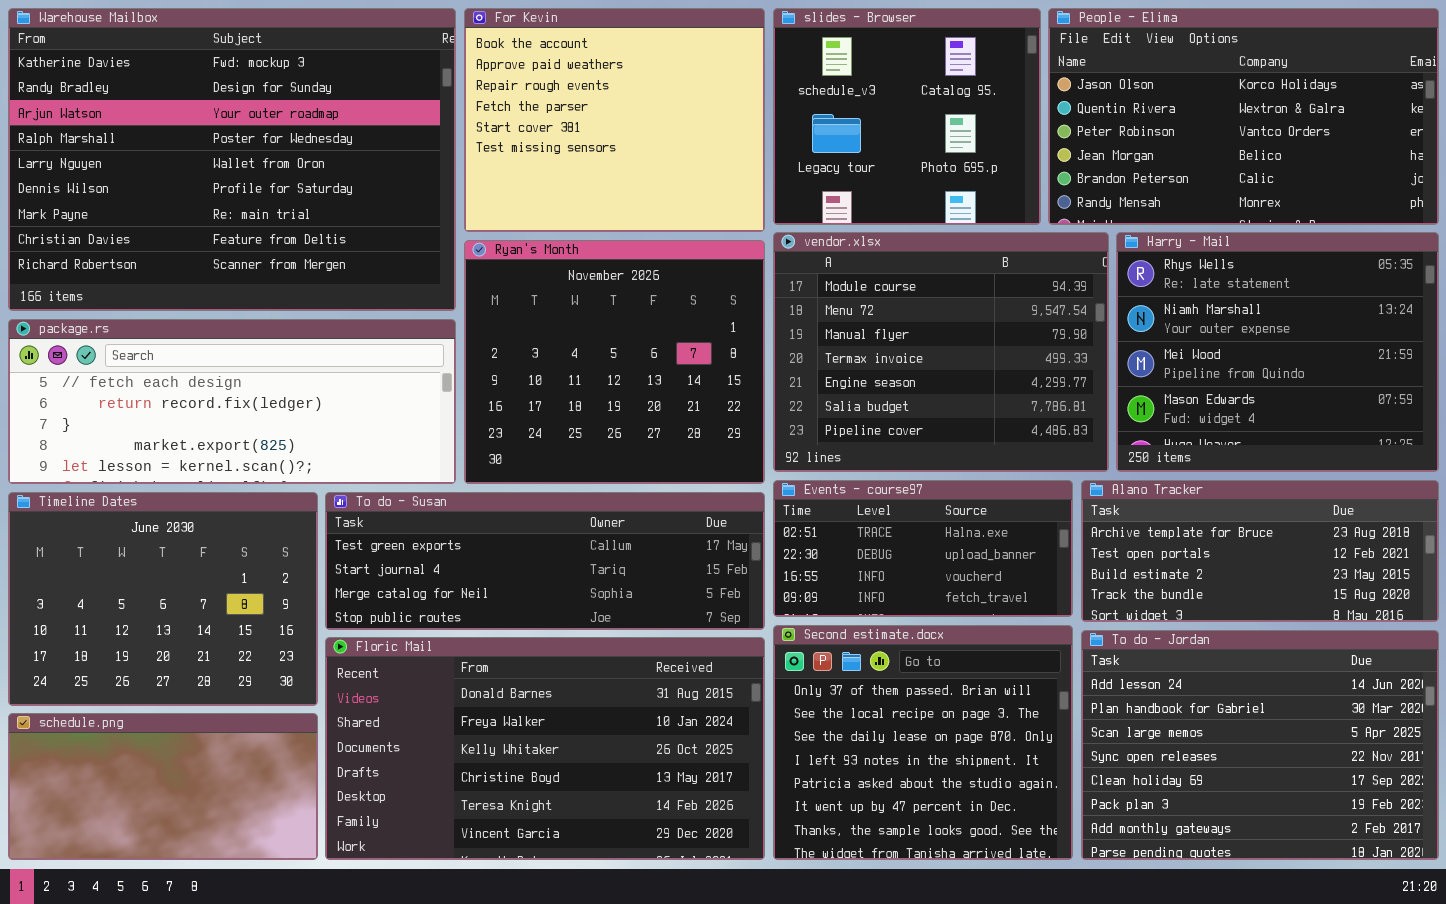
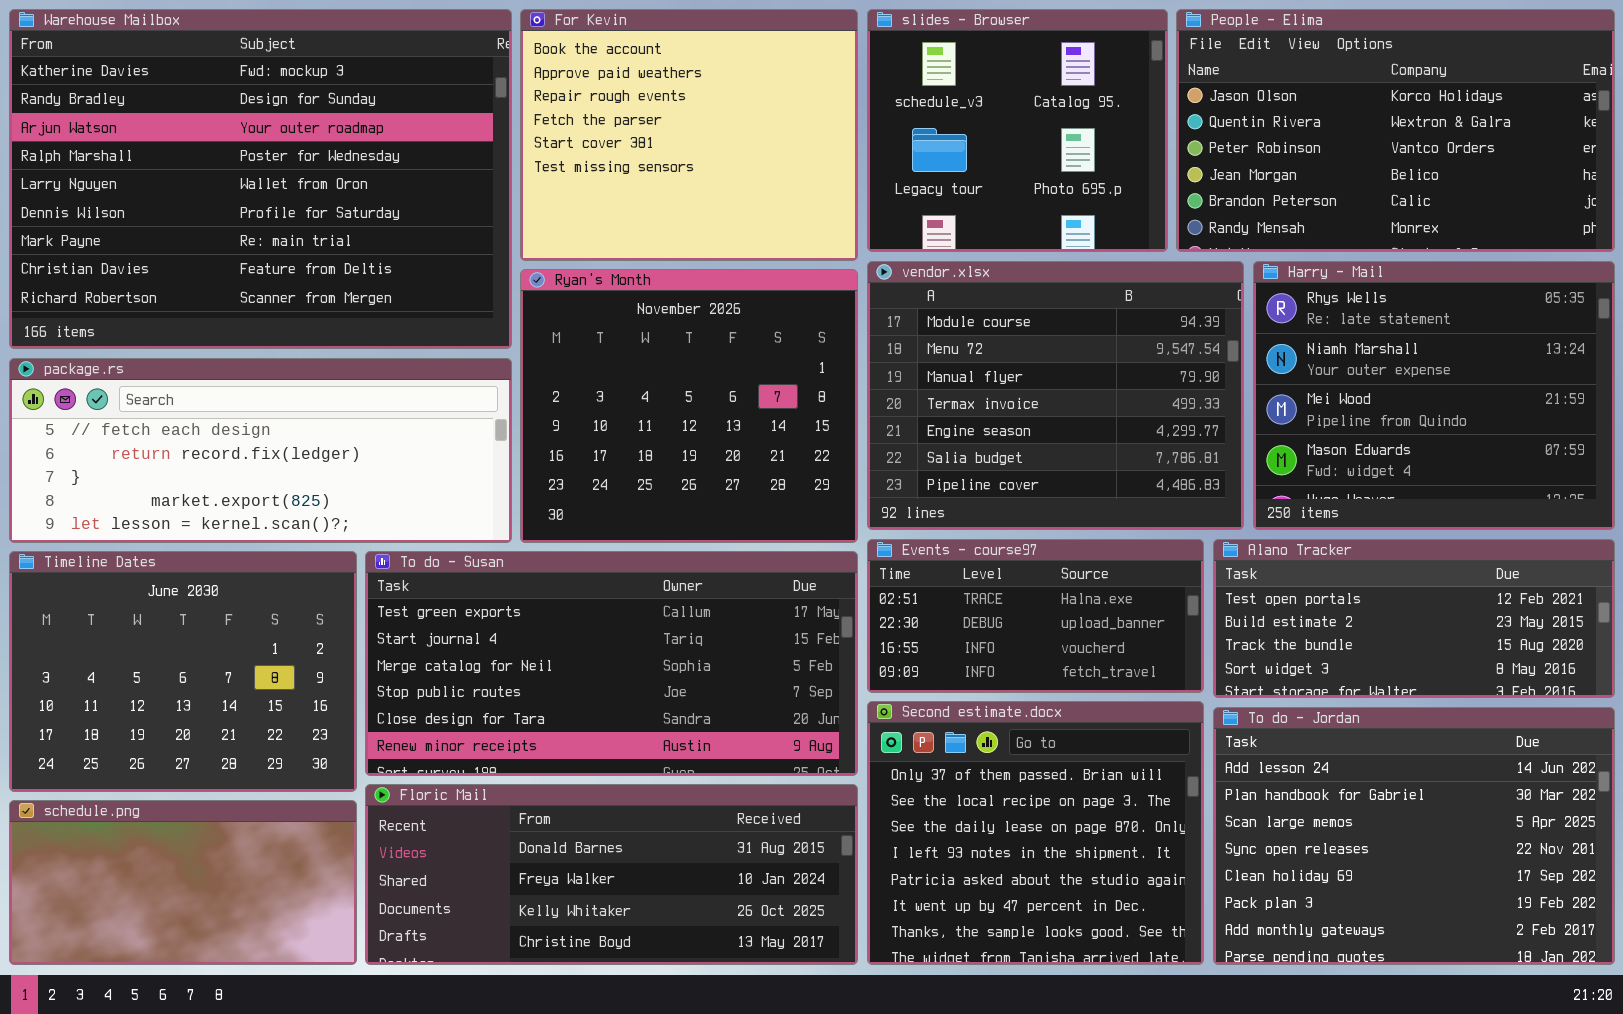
Alano Tracker: [1081,480,1439,622] -> [1213,539,1615,698], scrolled down 1 row
To do - Susan: [325,492,765,630] -> [365,551,858,776], resized
Floric Mail: [325,637,765,860] -> [365,784,858,965], resized

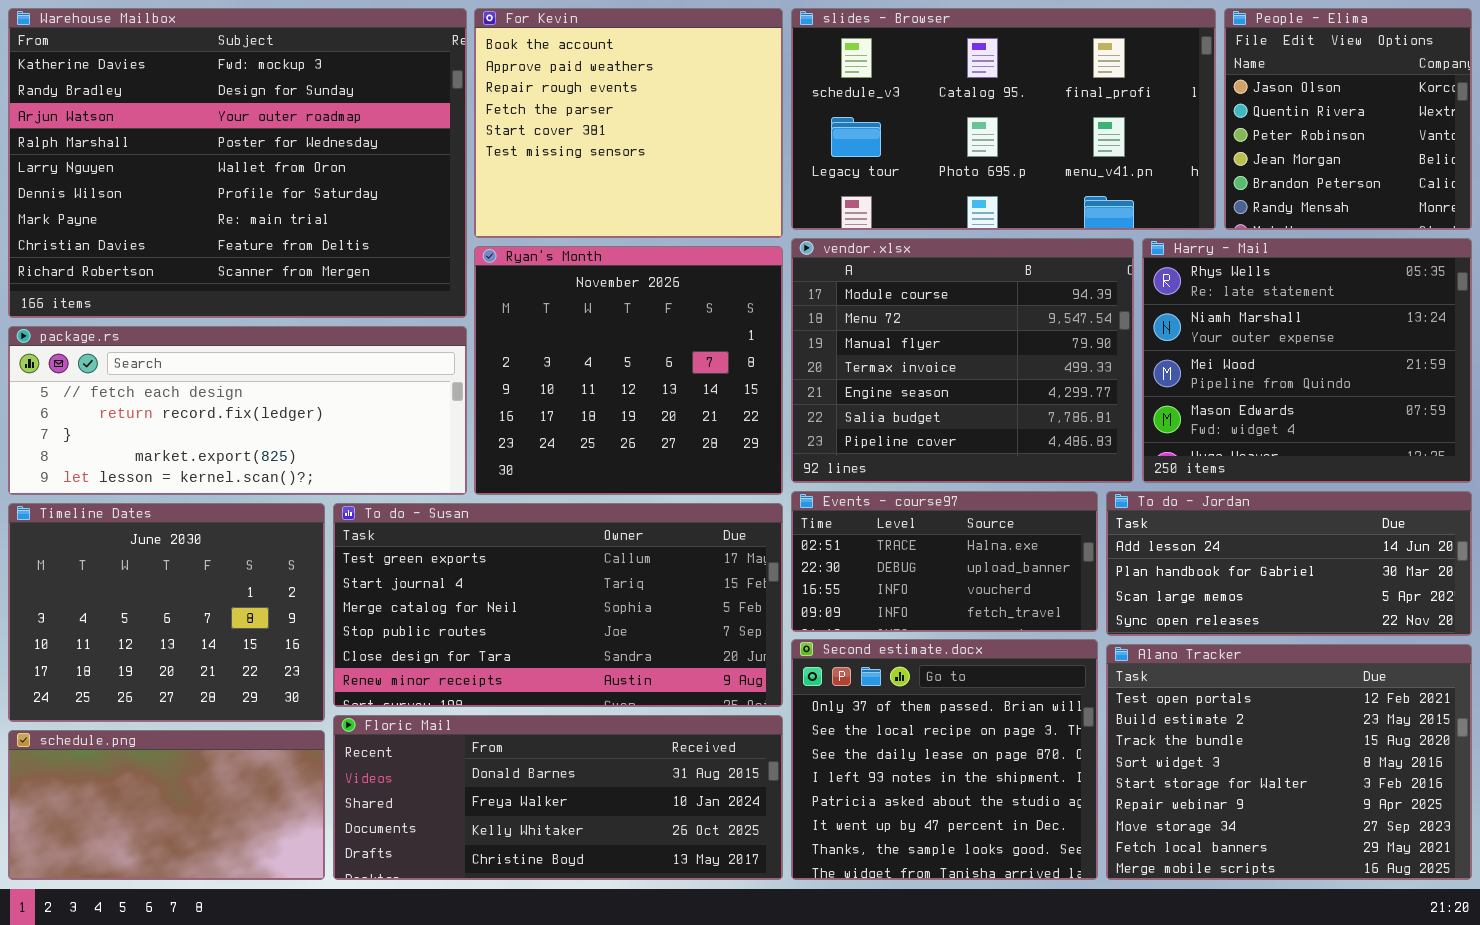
slides - Browser: [867,9,1168,252] -> [791,8,1216,230], resized
People - Elima: [1176,9,1615,252] -> [1224,8,1472,230], resized
Alano Tracker: [1213,539,1615,698] -> [1106,644,1472,880], moved, resized
To do - Jordan: [1213,707,1615,965] -> [1106,491,1472,636], moved, resized

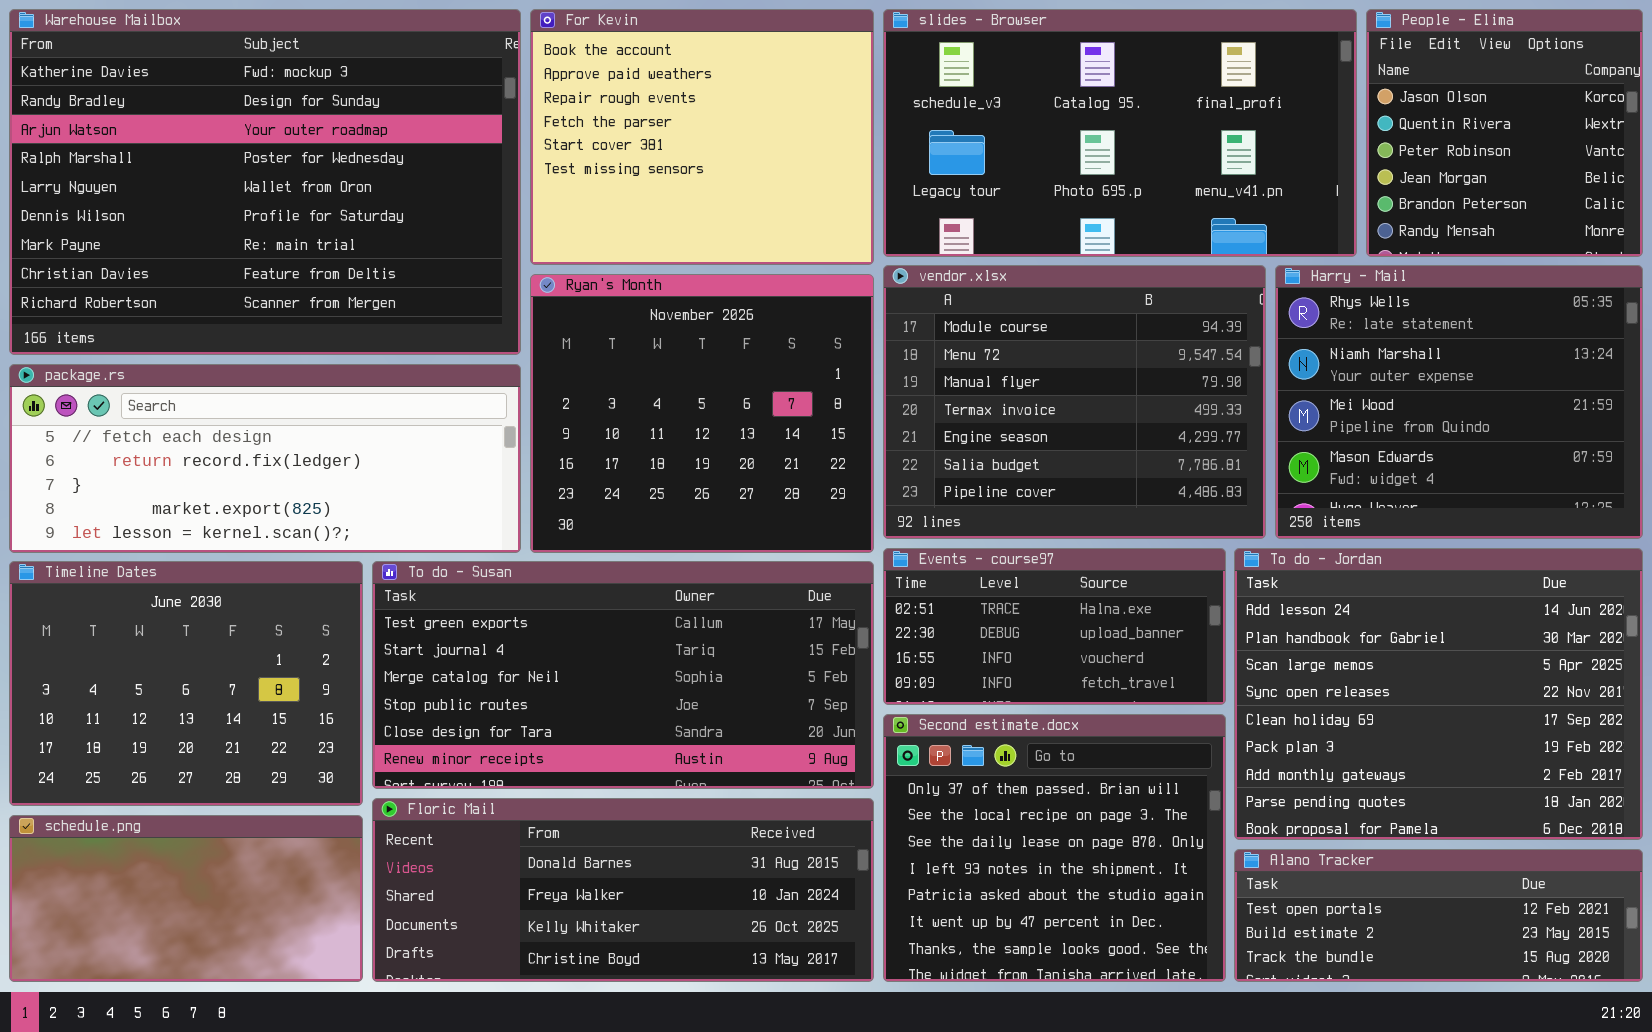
To do - Jordan: [1106,491,1472,636] -> [1234,548,1643,840], resized
Alano Tracker: [1106,644,1472,880] -> [1234,849,1643,982], resized

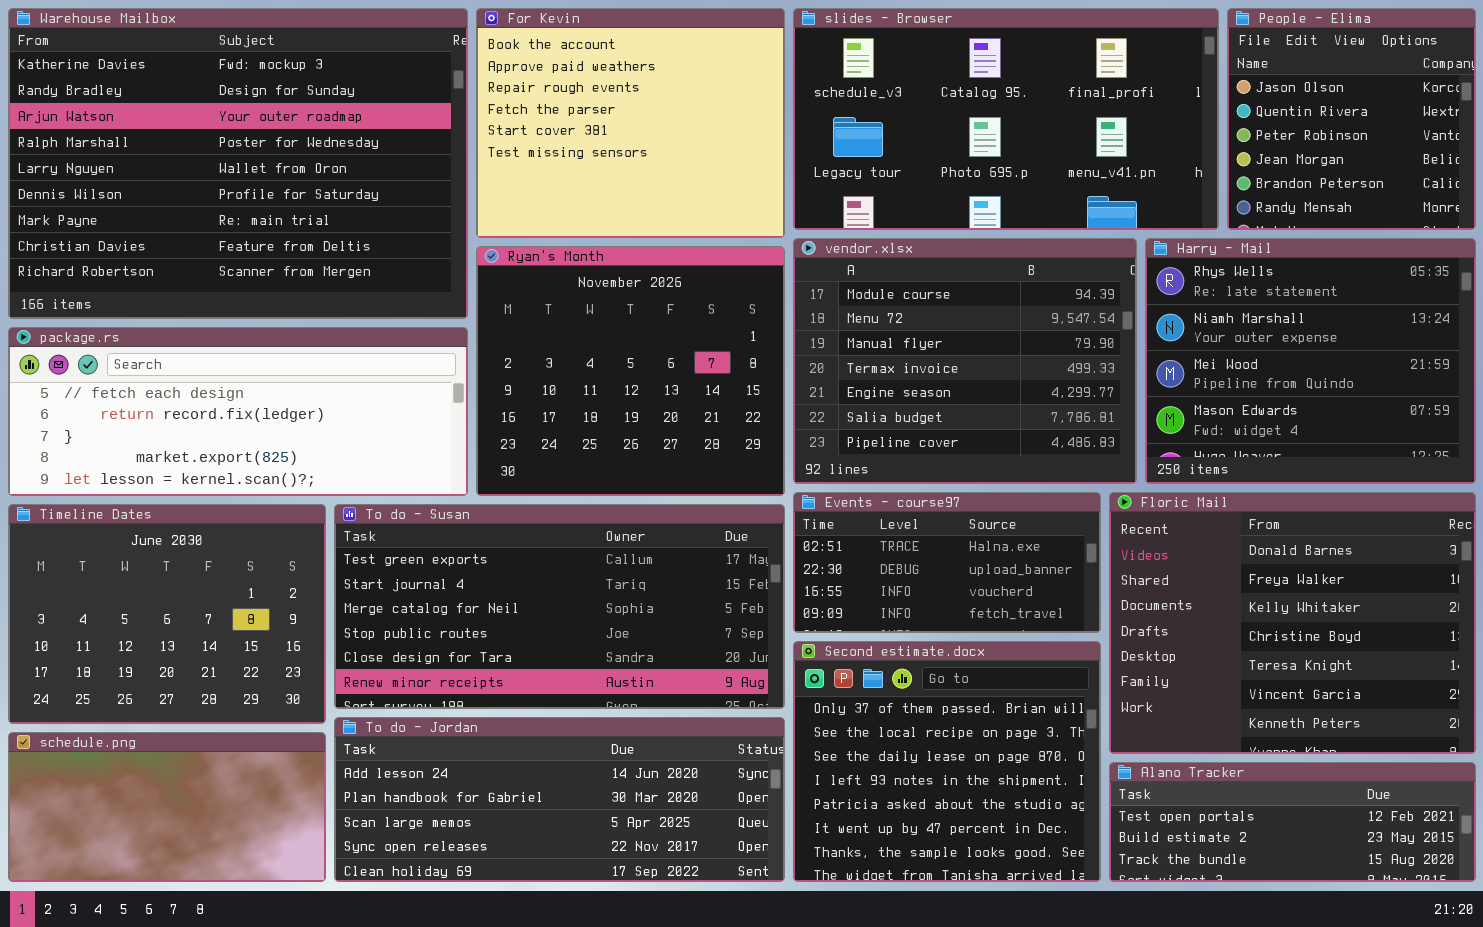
To do - Jordan: [1234,548,1643,840] -> [334,717,785,882], moved, resized
Floric Mail: [372,798,874,982] -> [1109,492,1476,754], moved, resized

